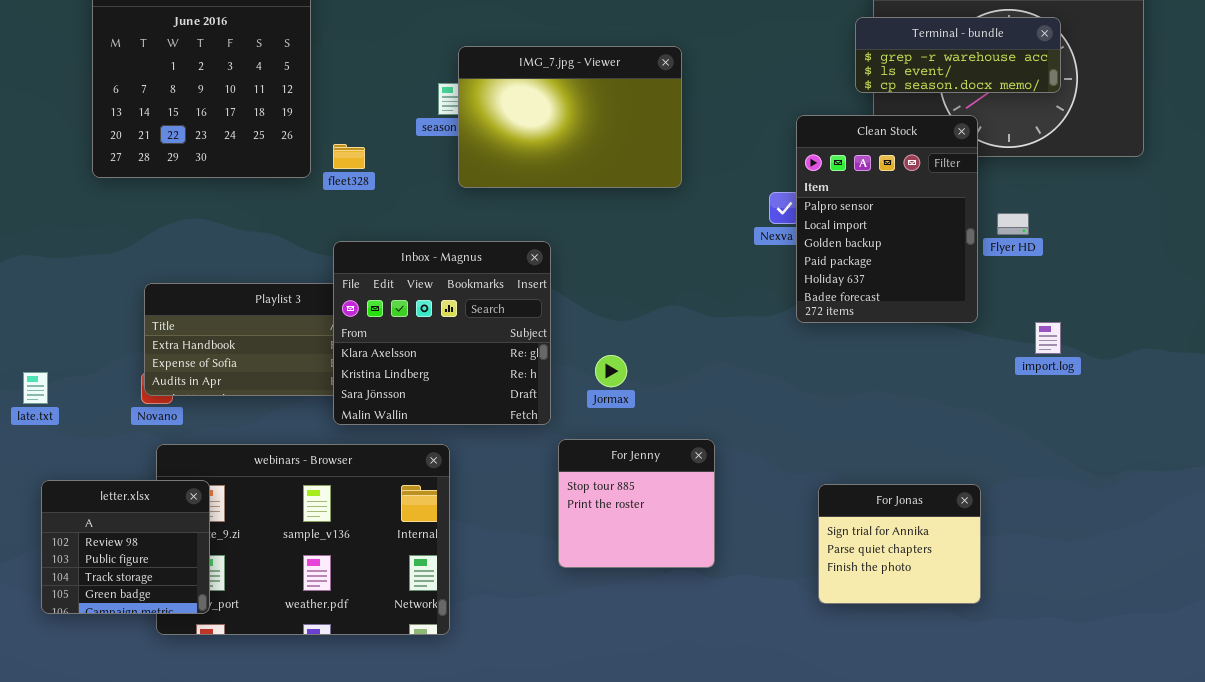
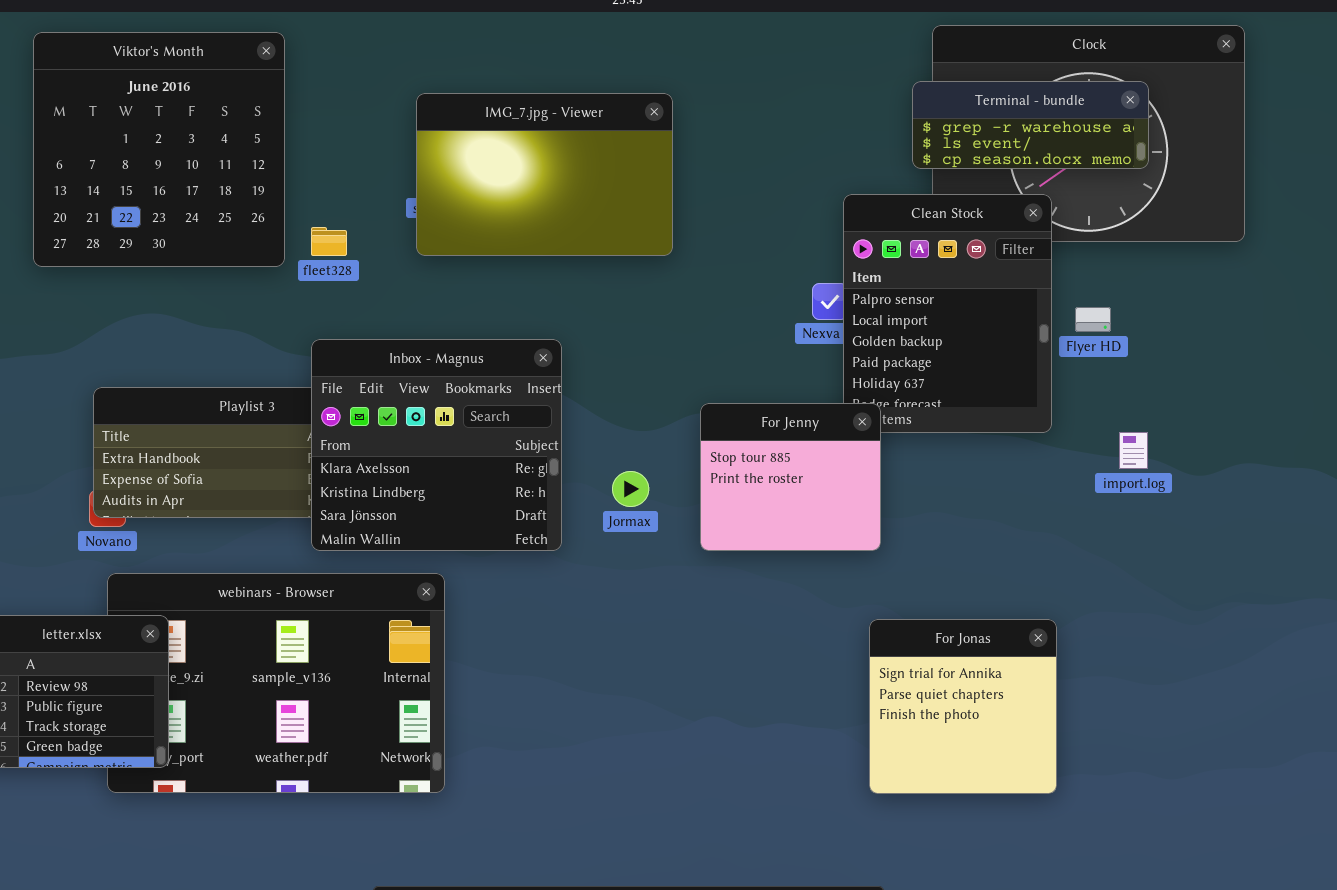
IMG_7.jpg - Viewer: [458,46,682,188] -> [416,93,673,256], moved
For Jenny: [558,439,715,568] -> [700,403,881,551], moved
For Jonas: [818,484,981,604] -> [869,619,1057,794], resized

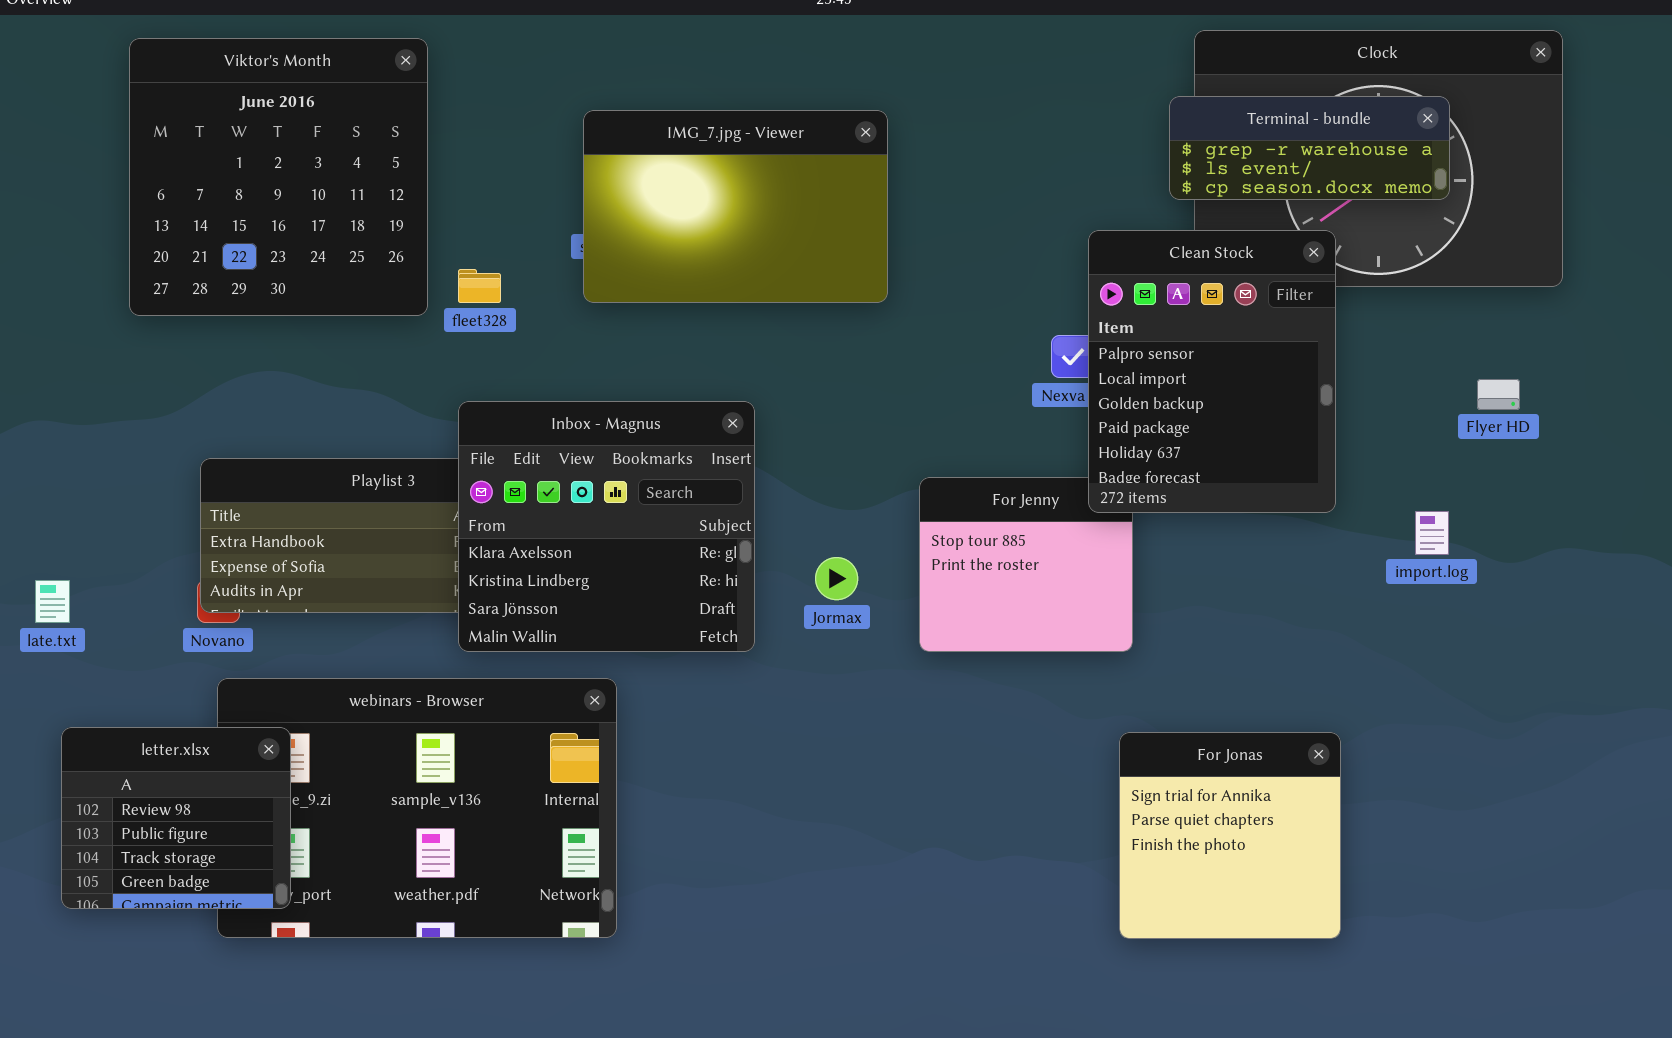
Clean Stock: [843,194,1052,433] -> [1088,230,1336,513], raised
Flyer HD: [1075,307,1111,332] -> [1477,379,1520,410], moved

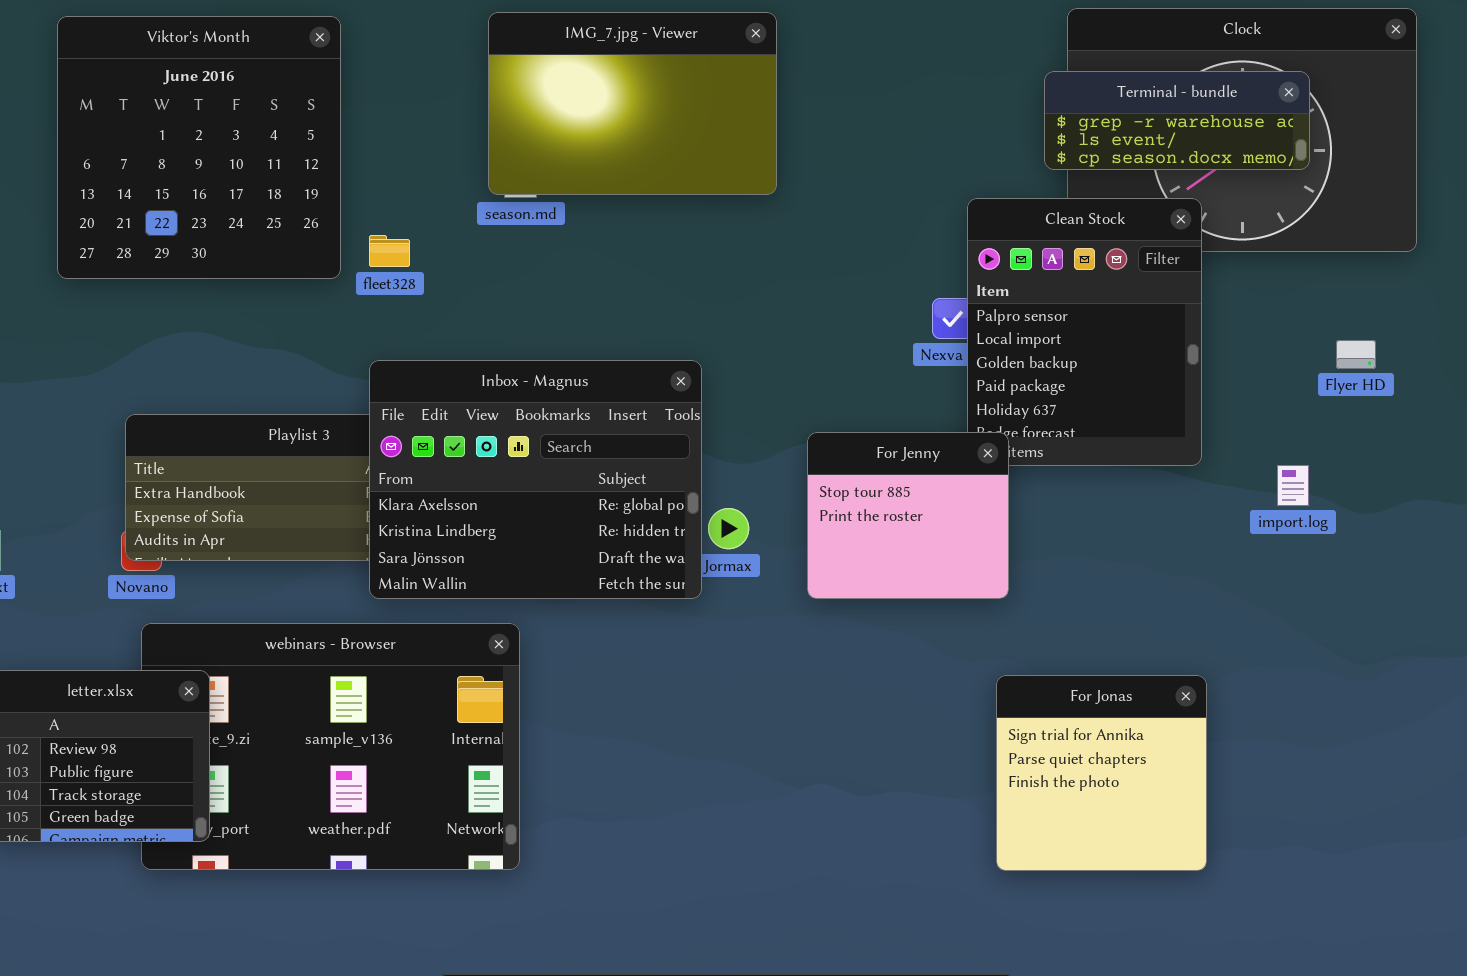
IMG_7.jpg - Viewer: [583,110,888,303] -> [488,12,777,195], moved
Inbox - Magnus: [458,401,755,652] -> [369,360,702,599], resized
For Jenny: [919,477,1133,652] -> [807,432,1009,599], raised

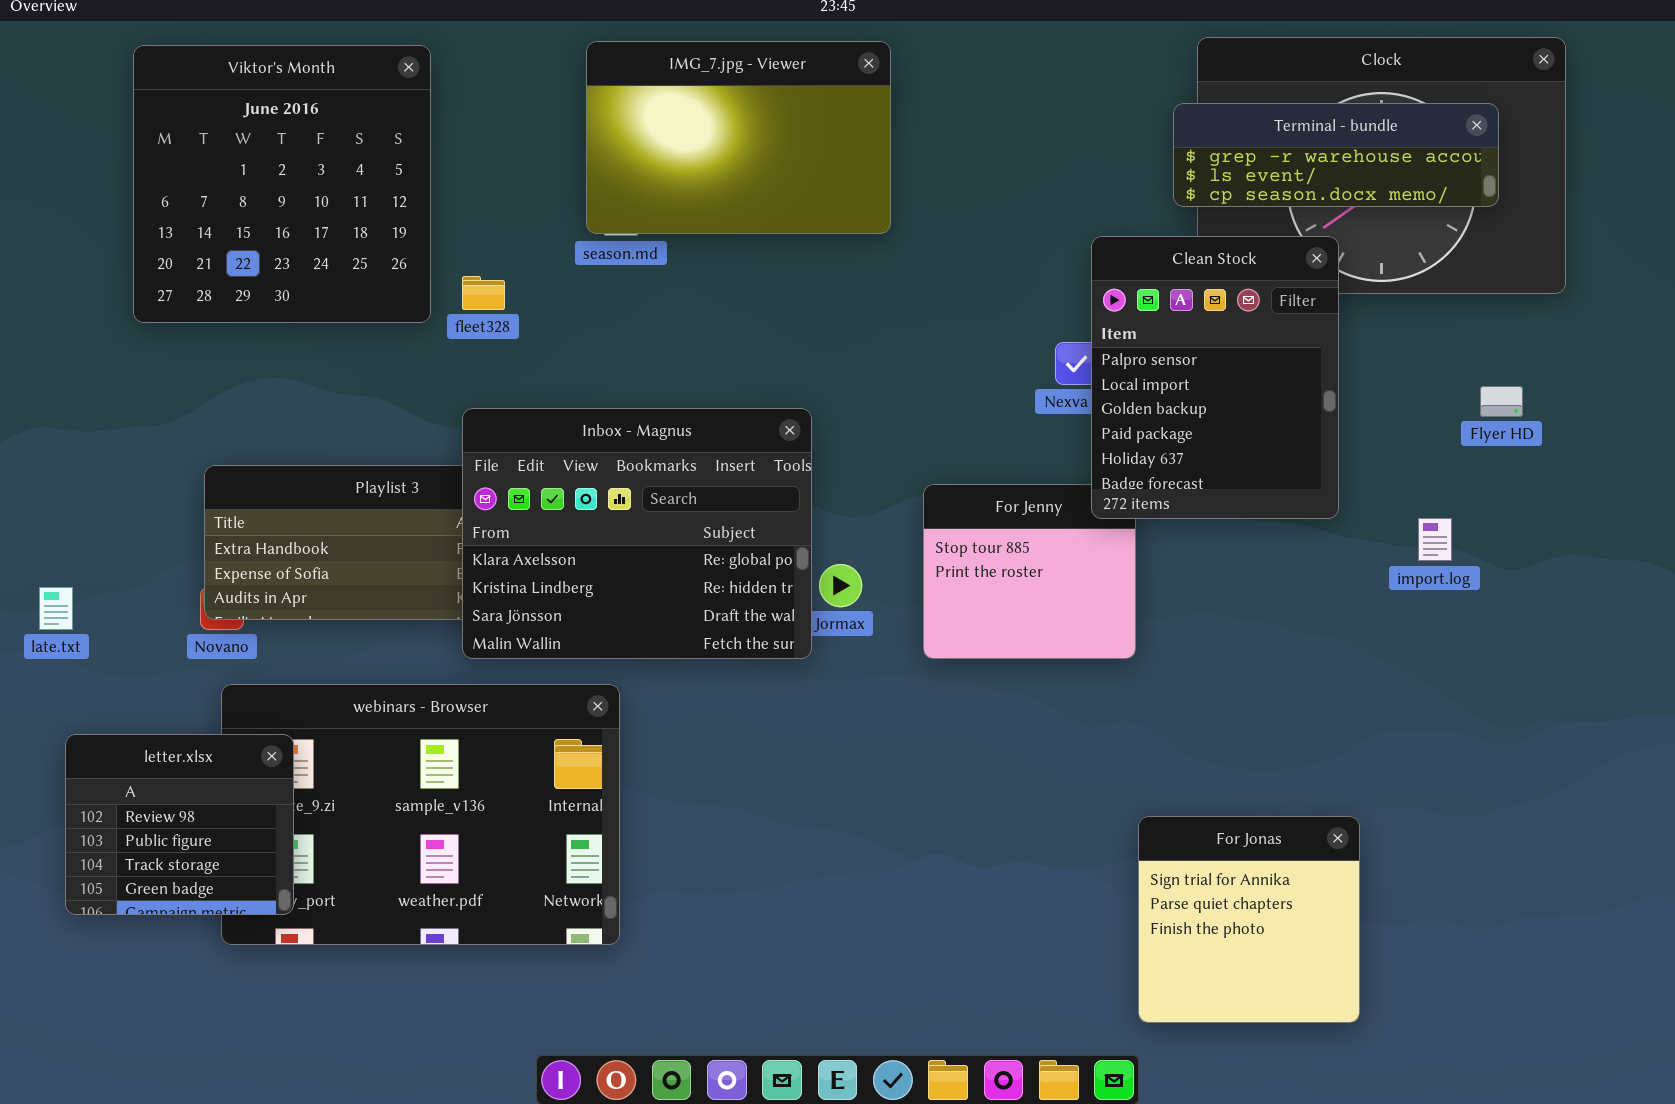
Terminal - bundle: [1044,71,1310,170] -> [1173,103,1499,207], resized
Clean Stock: [967,198,1202,466] -> [1091,236,1339,519], raised
For Jonas: [996,675,1207,871] -> [1138,816,1360,1023], moved

